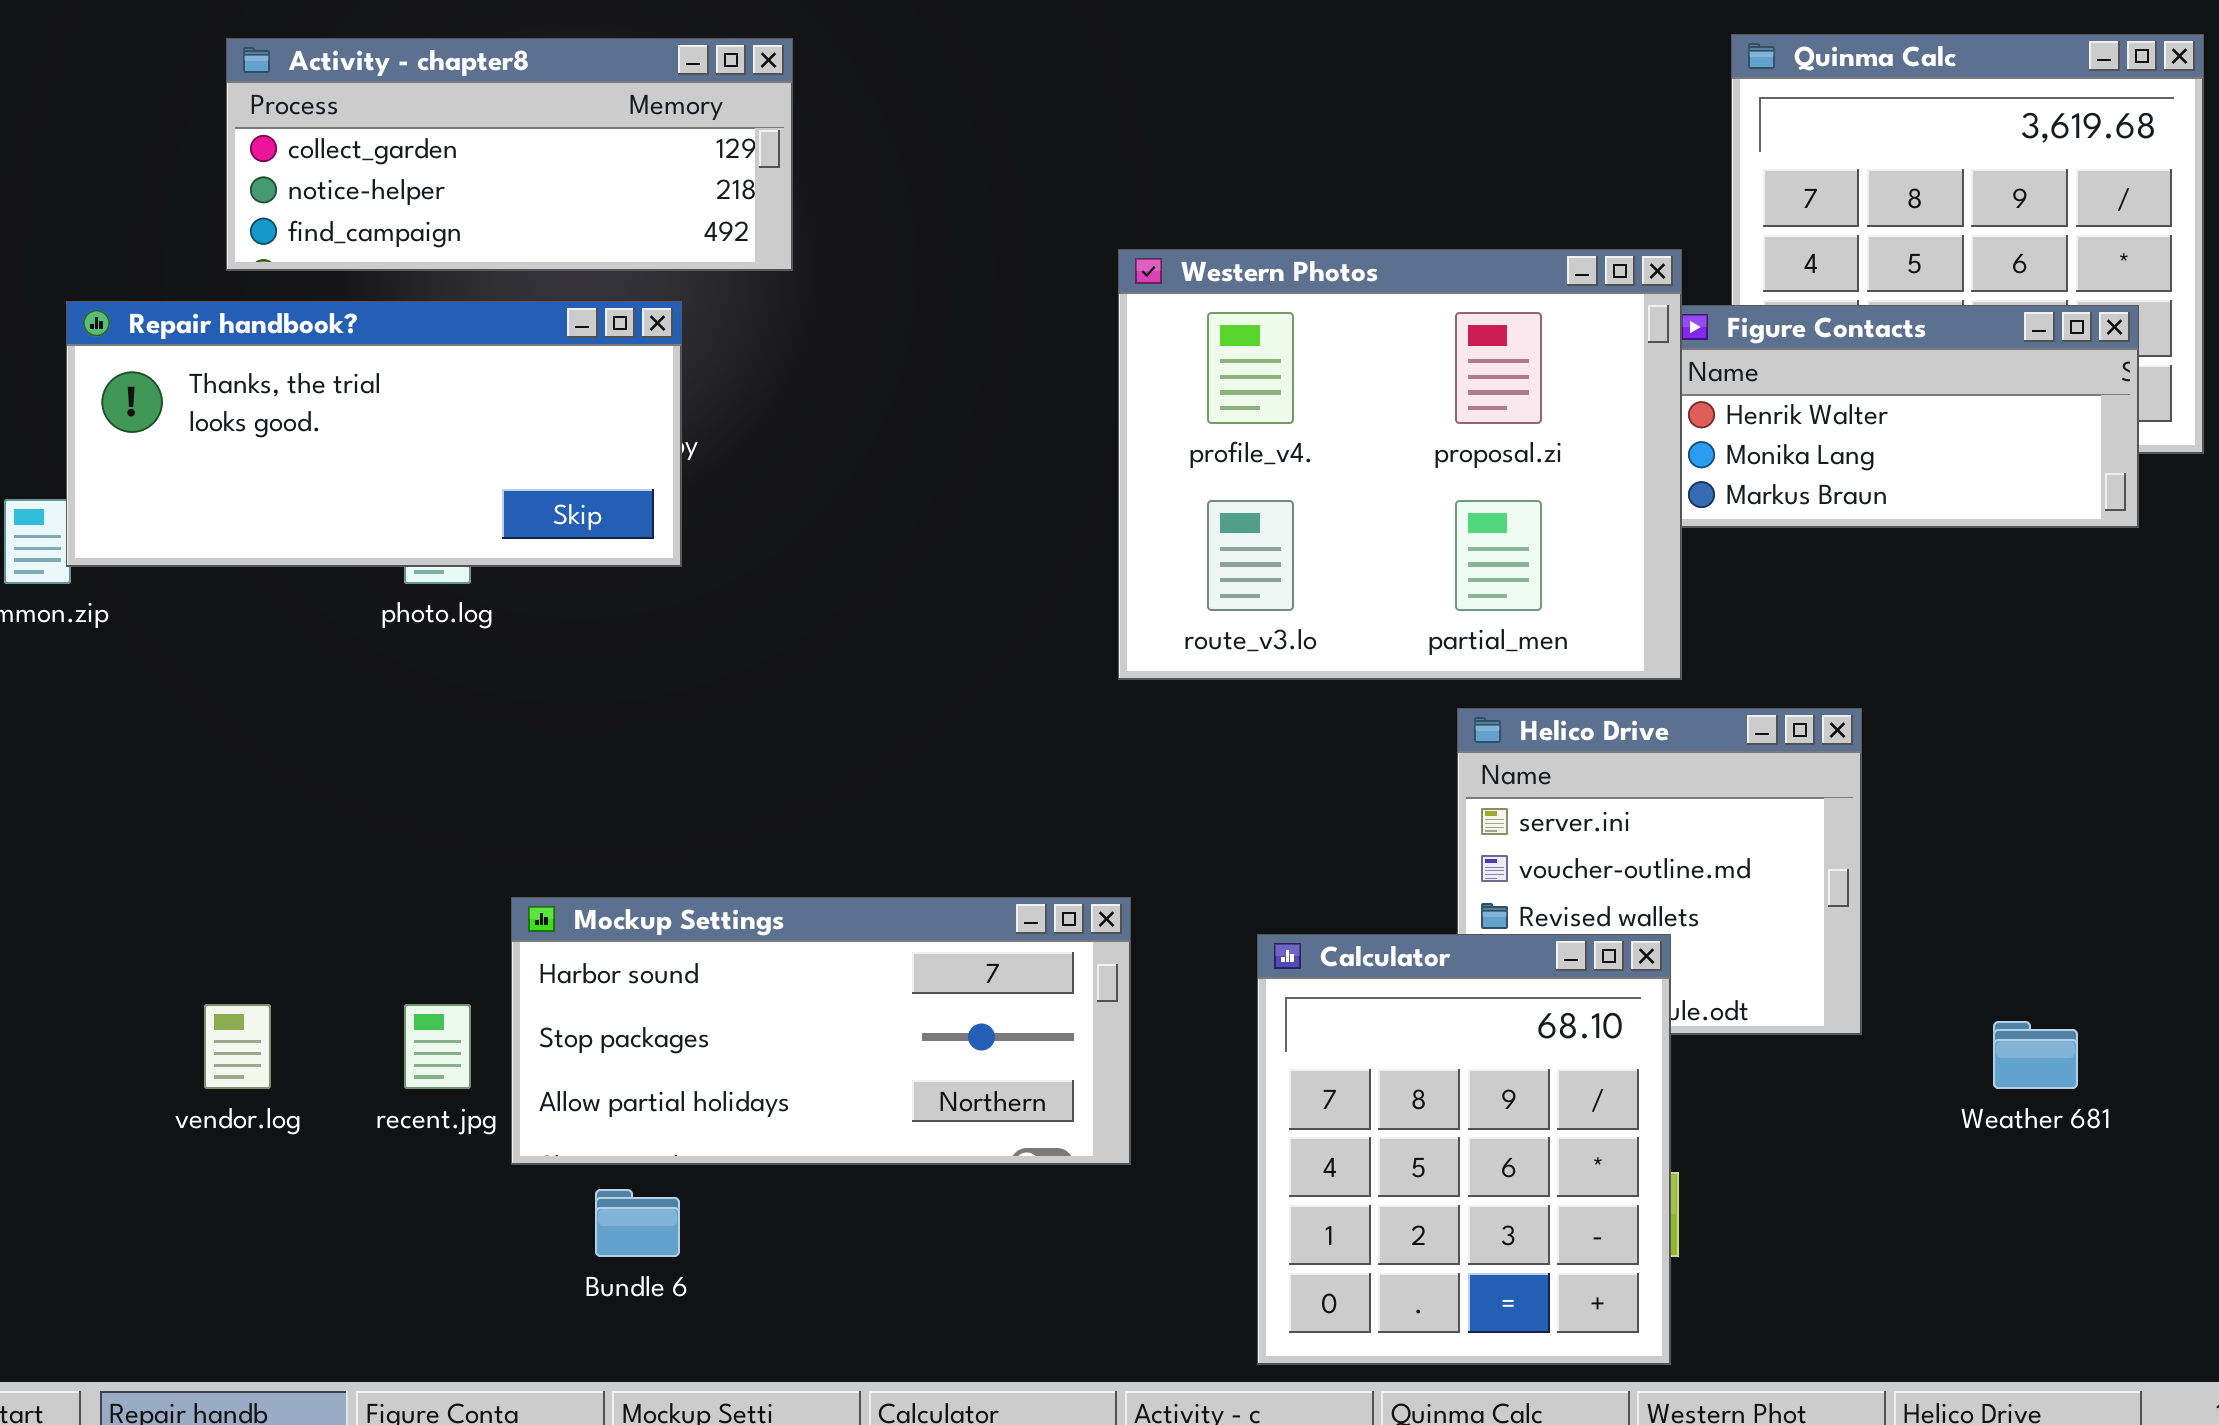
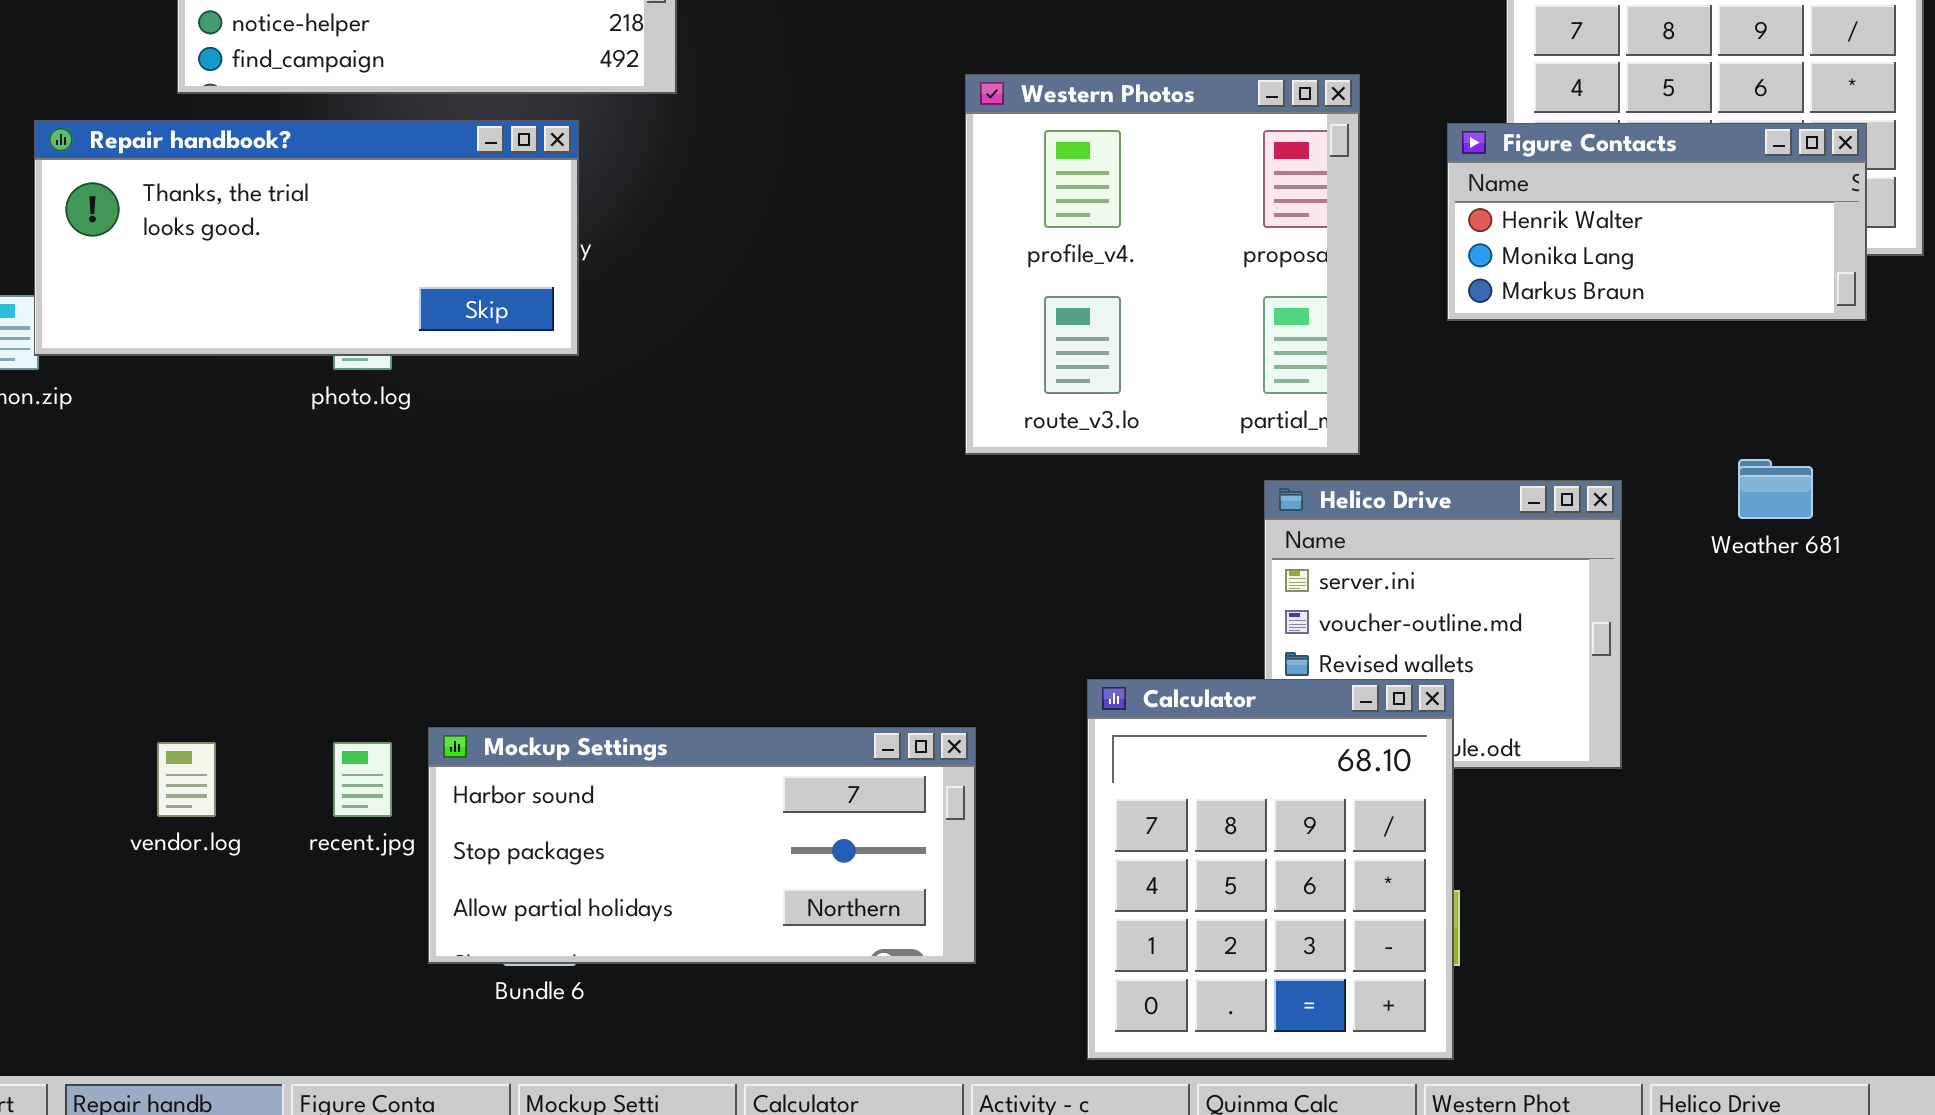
Western Photos: [1118,249,1682,680] -> [965,74,1360,455], resized
Mockup Settings: [511,897,1131,1165] -> [428,727,976,964], moved
Weather 681: [1993,1021,2078,1089] -> [1738,459,1813,519], moved

